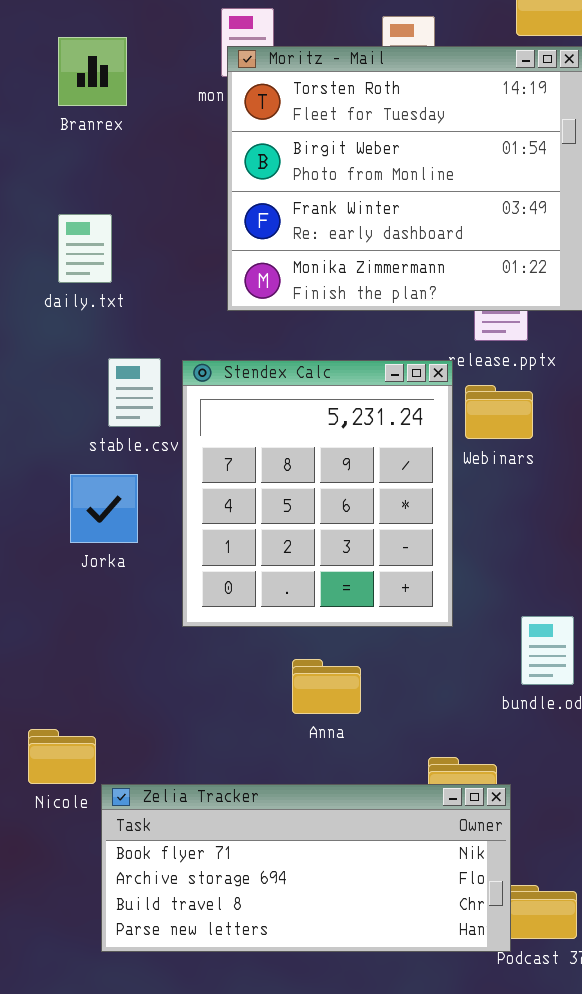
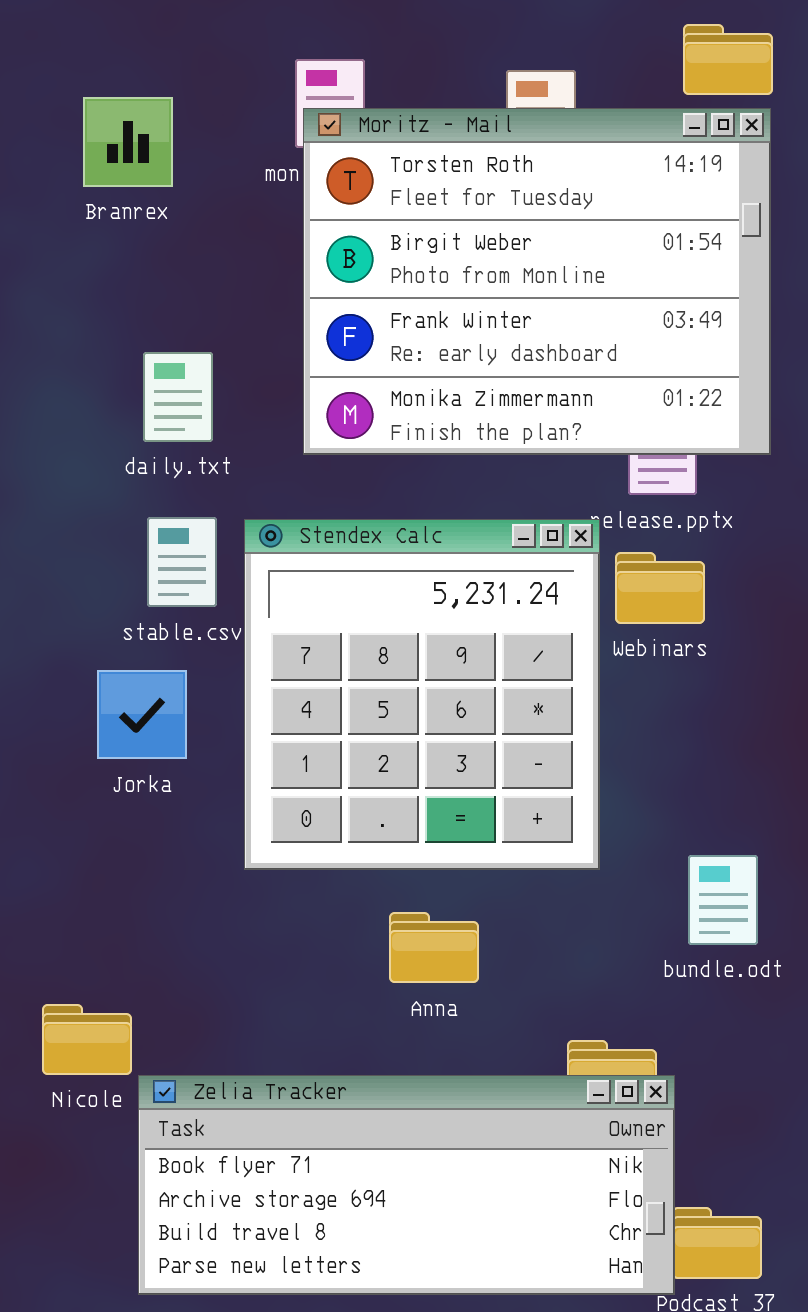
daily.txt: [58,214,112,283] -> [143,352,213,442], moved

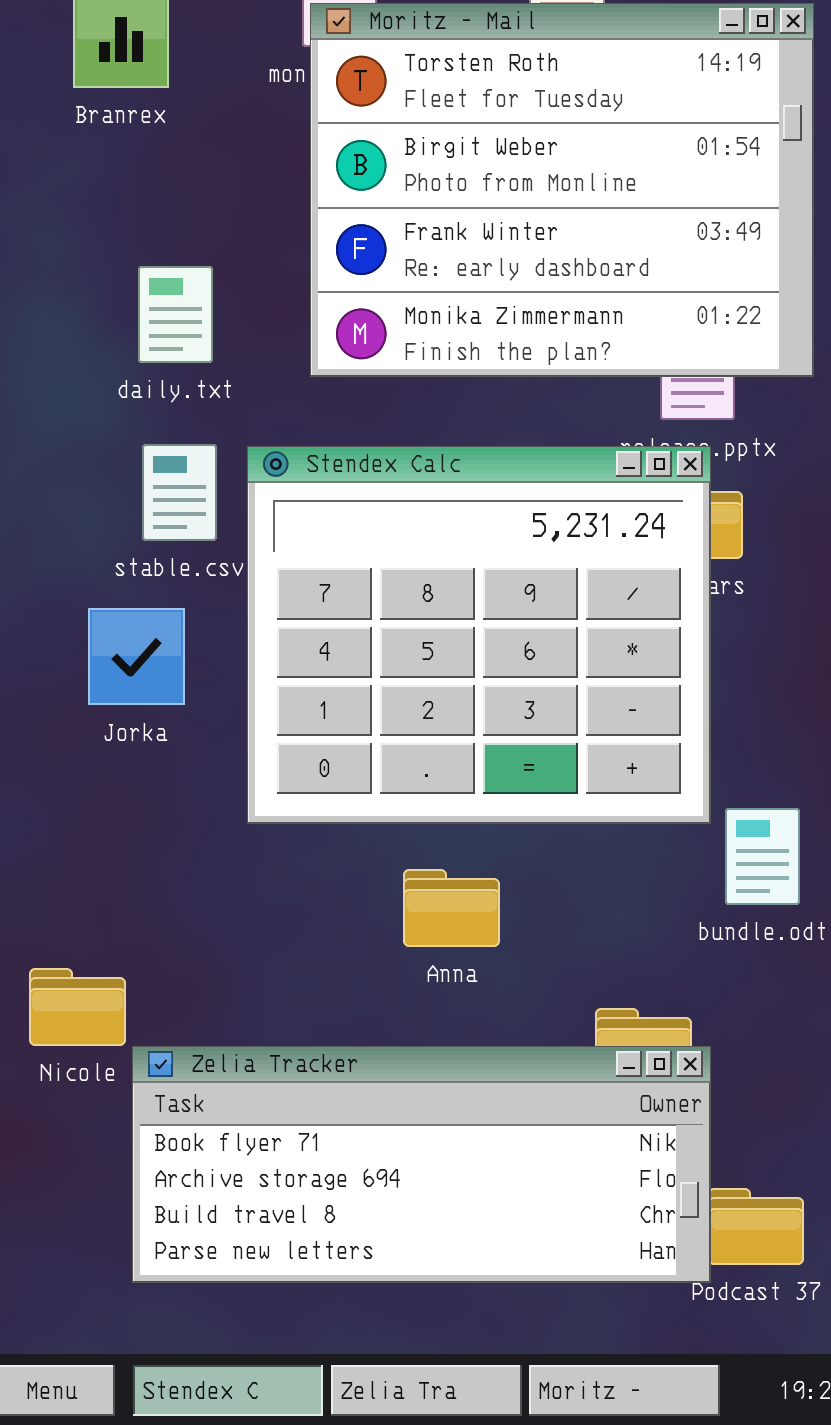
Stendex Calc: [244,519,600,870] -> [247,446,711,824], resized

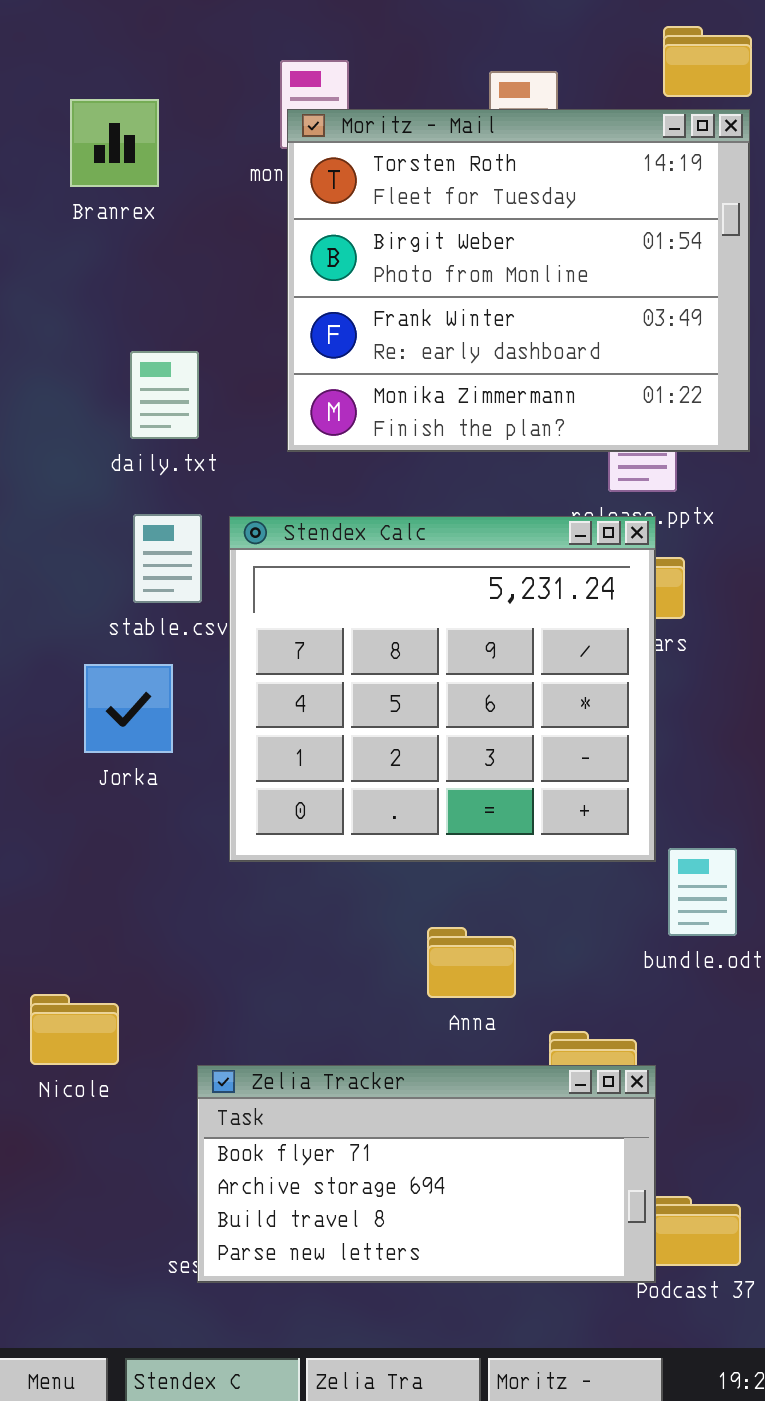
Anna: [403,869,500,947] -> [427,927,516,998], moved
Zelia Tracker: [132,1046,711,1283] -> [197,1065,656,1283], resized

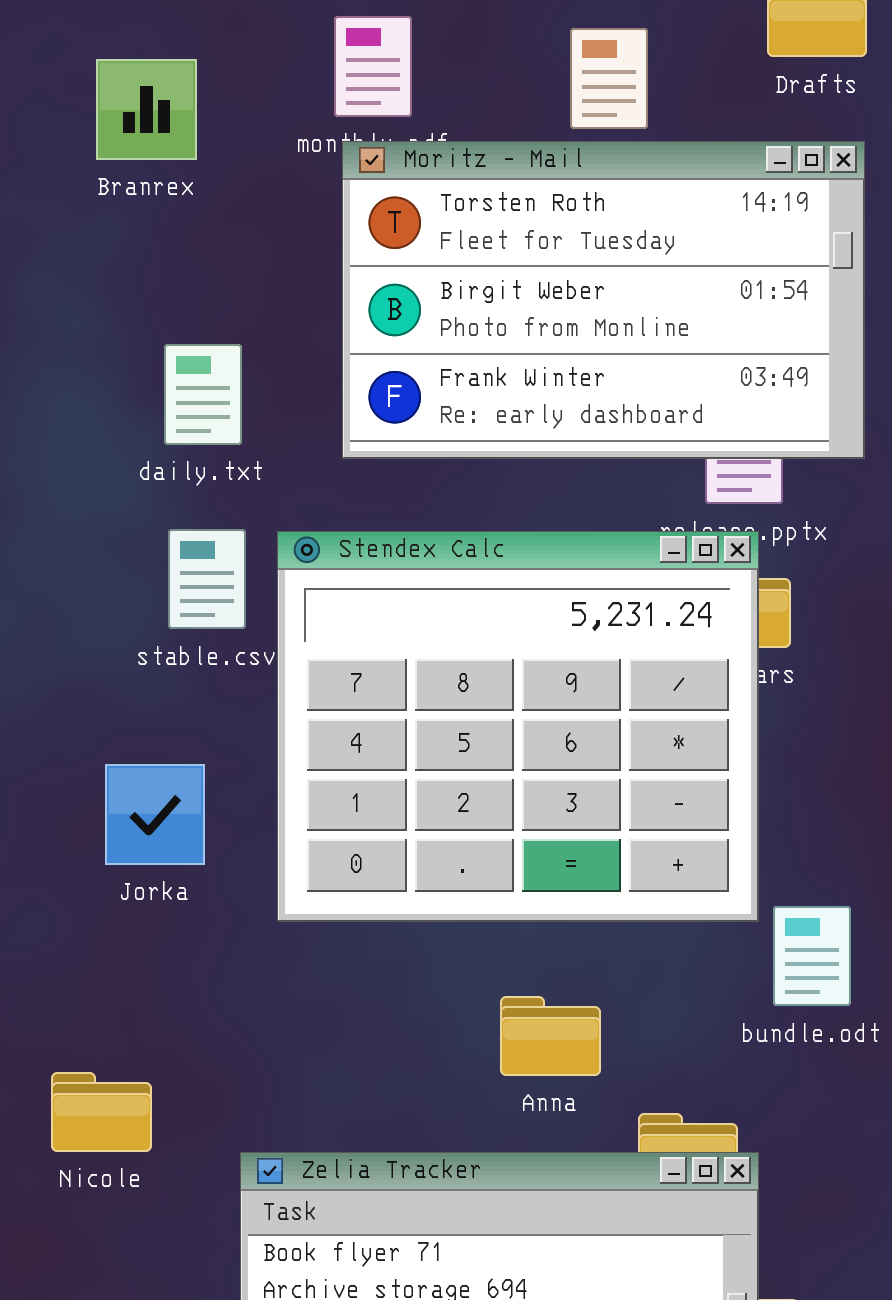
Moritz - Mail: [287,109,750,452] -> [342,141,865,459], resized
Jorka: [84,664,173,753] -> [105,764,205,865], moved

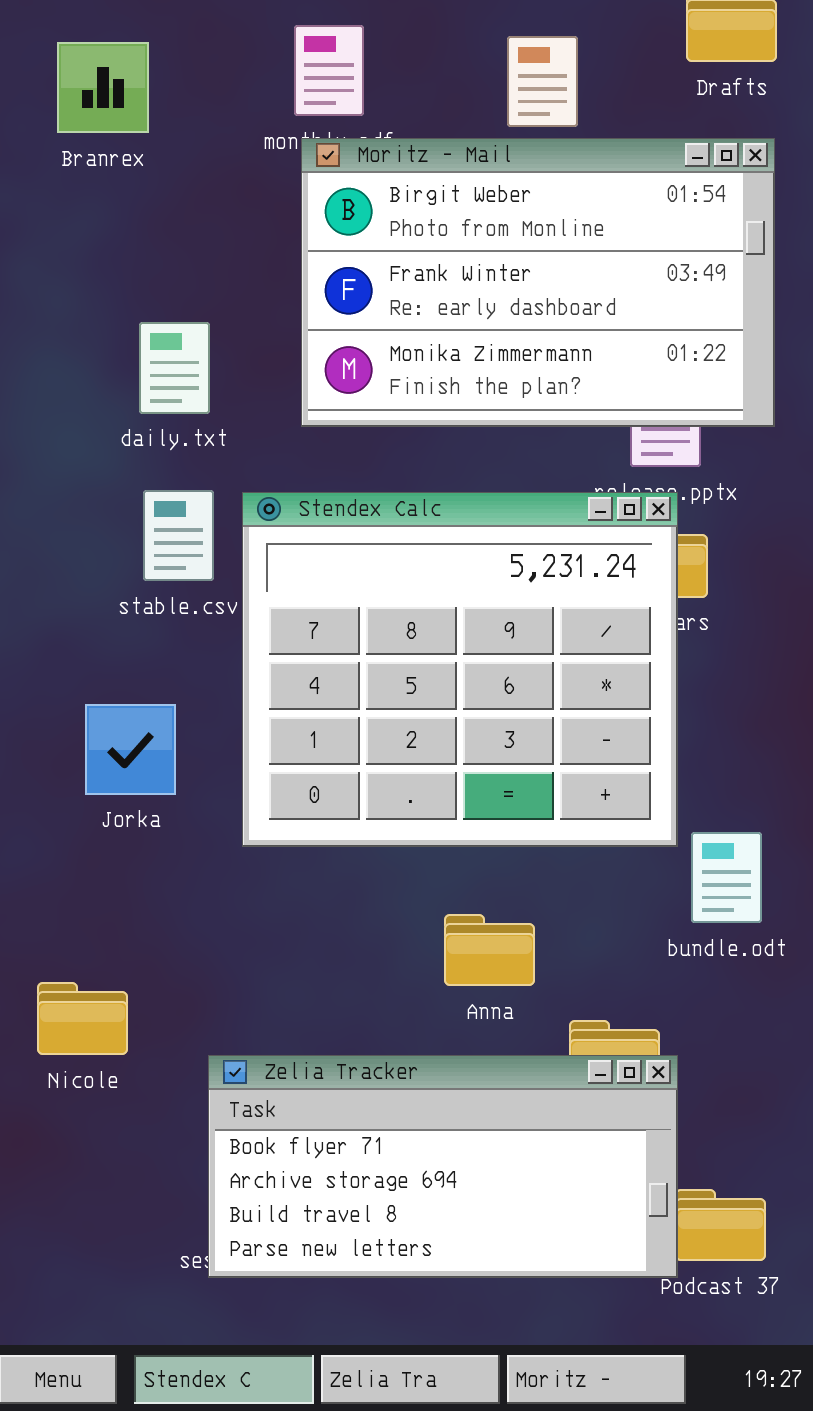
Branrex: [96,59,197,160] -> [57,42,149,133], moved
Moritz - Mail: [342,141,865,459] -> [301,138,775,427], scrolled down 1 row

